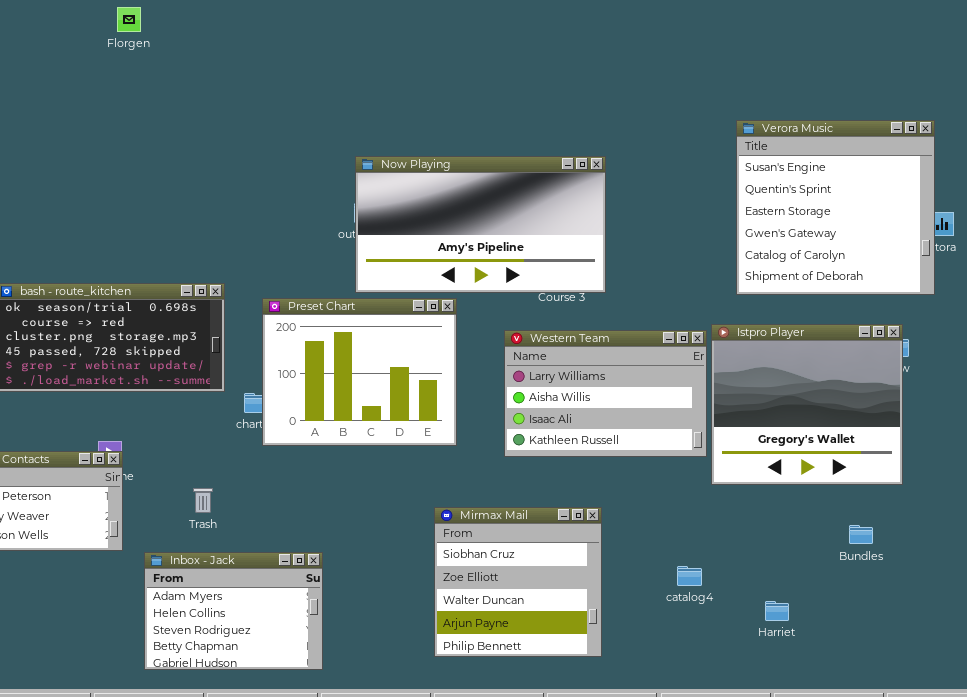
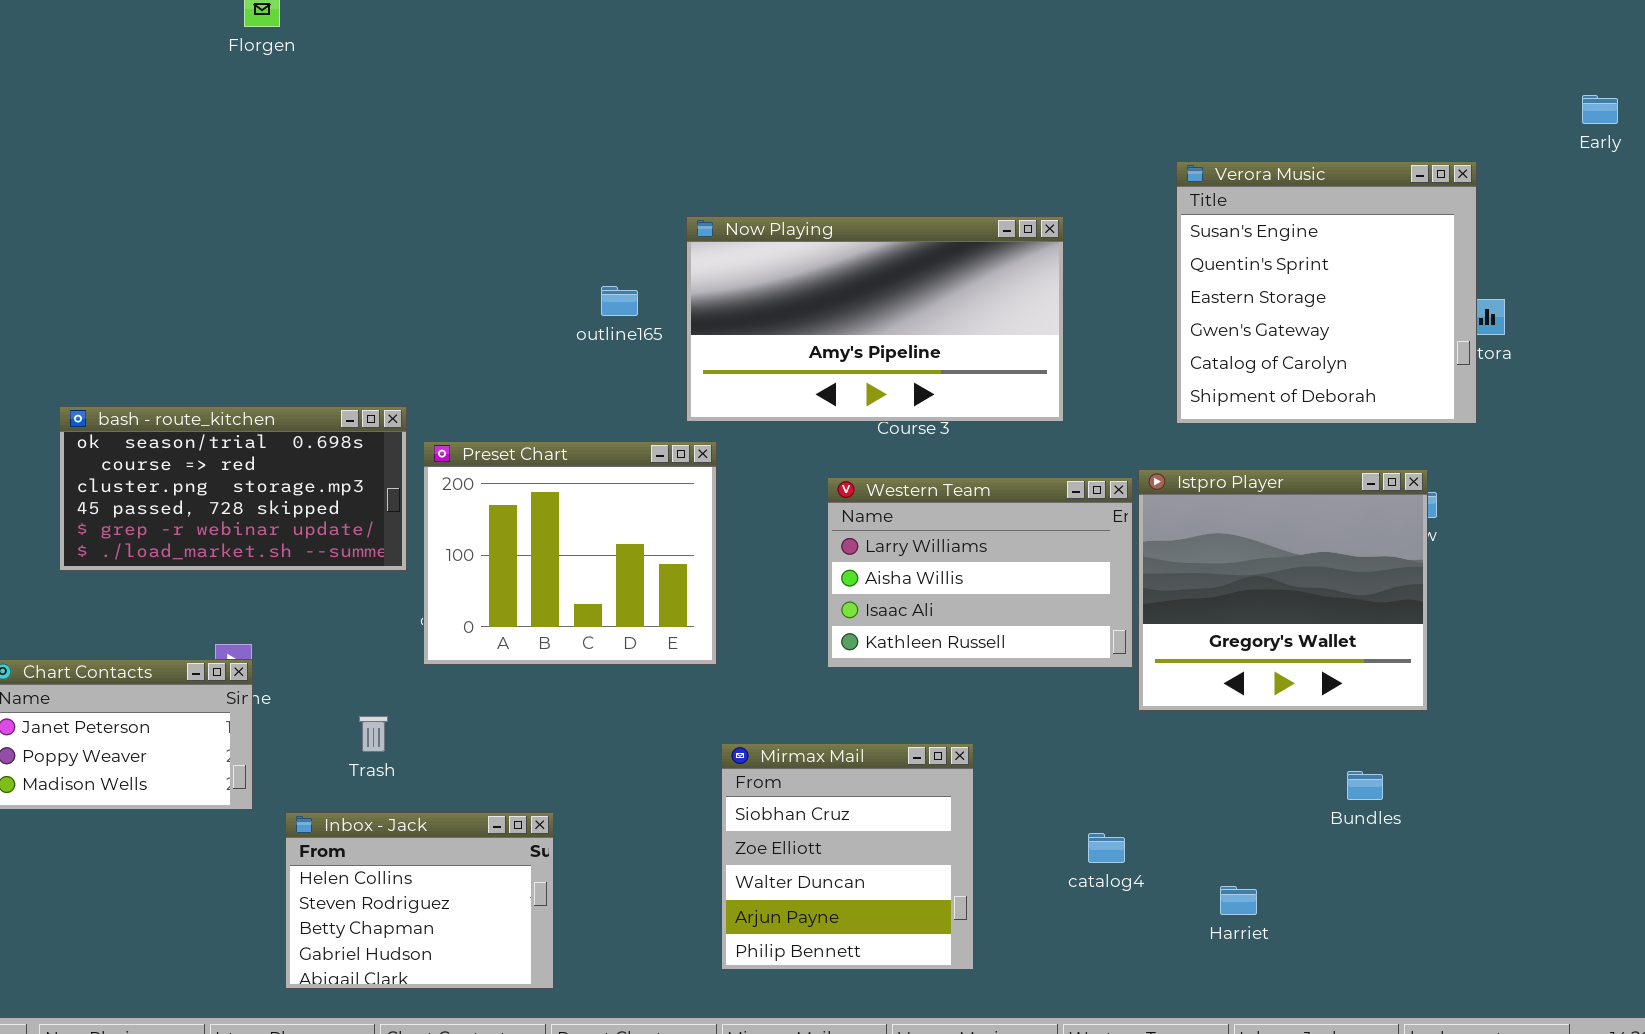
Now Playing: [355,156,606,293] -> [686,216,1064,422], moved
Preset Chart: [262,298,457,446] -> [423,441,717,665], moved
Inbox - Jack: [144,552,323,670] -> [285,812,554,989], scrolled down 1 row

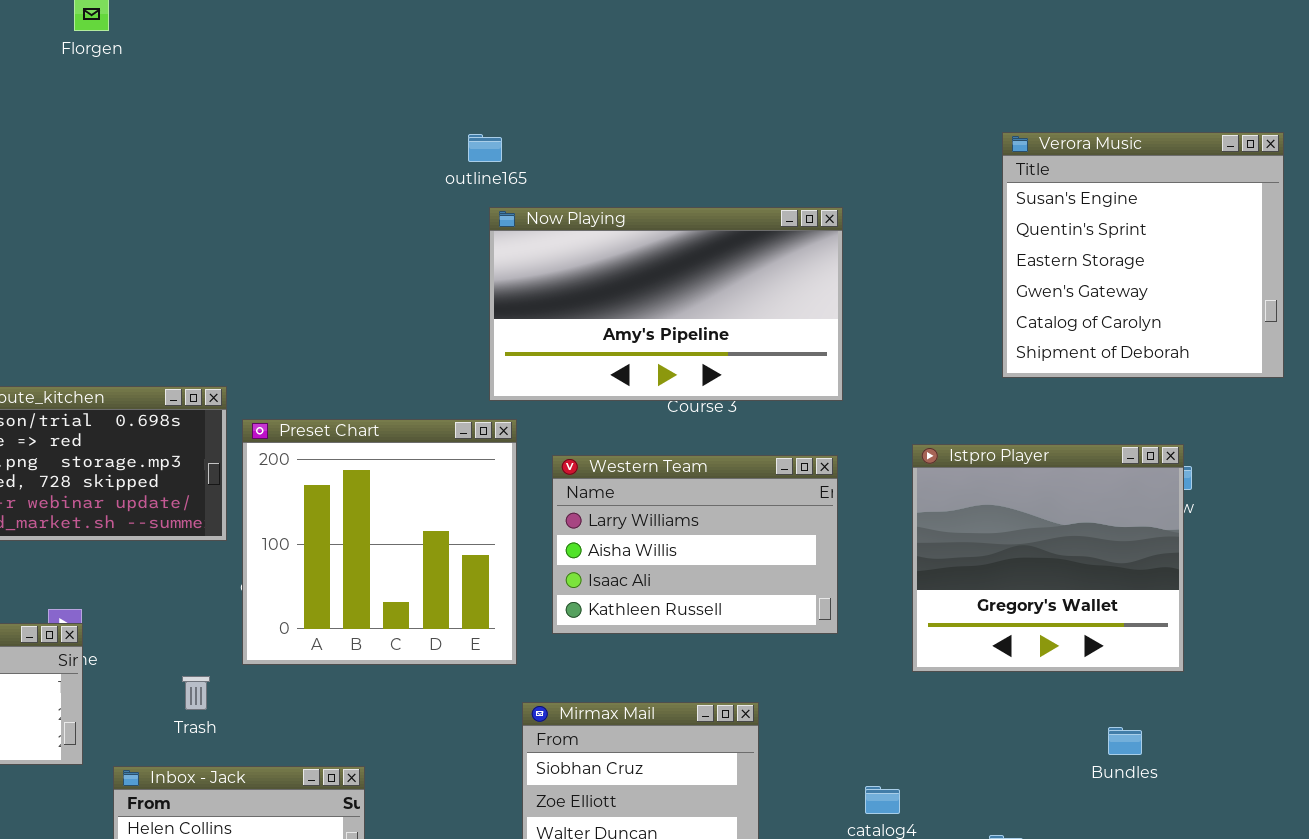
Verora Music: [1176,161,1477,424] -> [1002,132,1284,378], moved
outline165: [601,286,638,316] -> [468,134,502,162], moved
Preset Chart: [423,441,717,665] -> [242,419,517,665], resized
Western Team: [827,477,1133,668] -> [552,455,838,634], moved

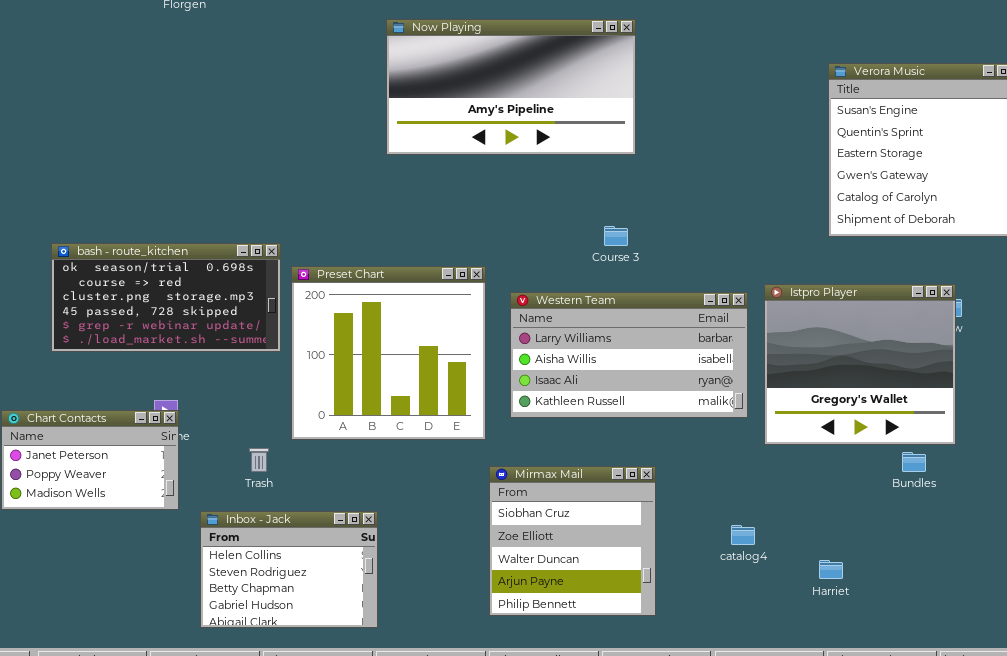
Now Playing: [489,207,843,401] -> [386,19,636,155], moved
Western Team: [552,455,838,634] -> [510,292,748,418], resized
Bundles: [1108,727,1142,755] -> [902,452,926,472], moved

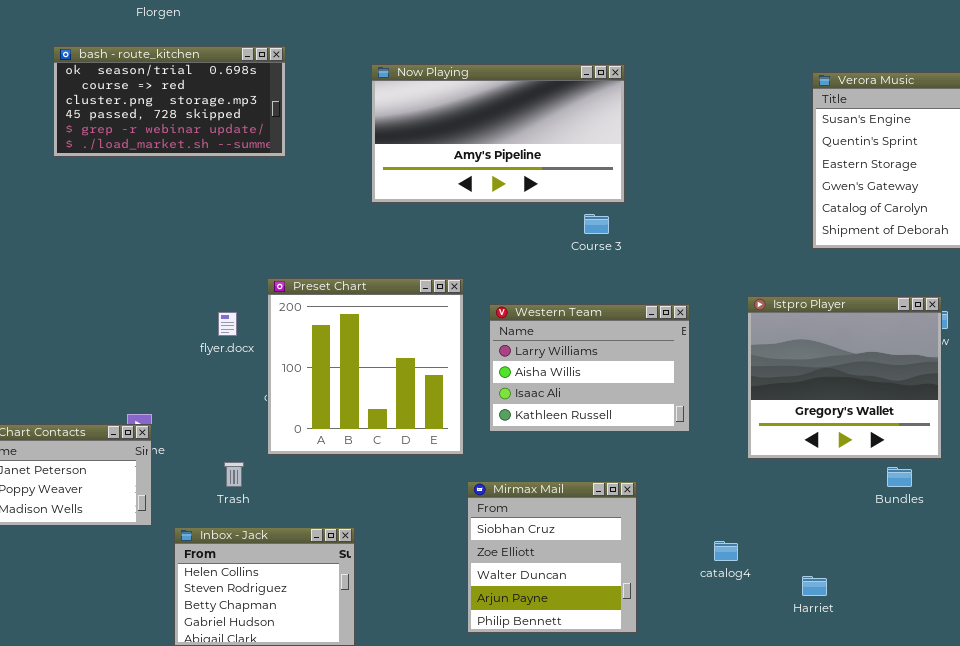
Now Playing: [386,19,636,155] -> [371,64,625,203], moved
Course 3: [604,226,628,246] -> [584,214,609,234], moved
bash - route_kitchen: [51,243,281,352] -> [53,46,286,157], moved
Western Team: [510,292,748,418] -> [489,304,690,432], resized

